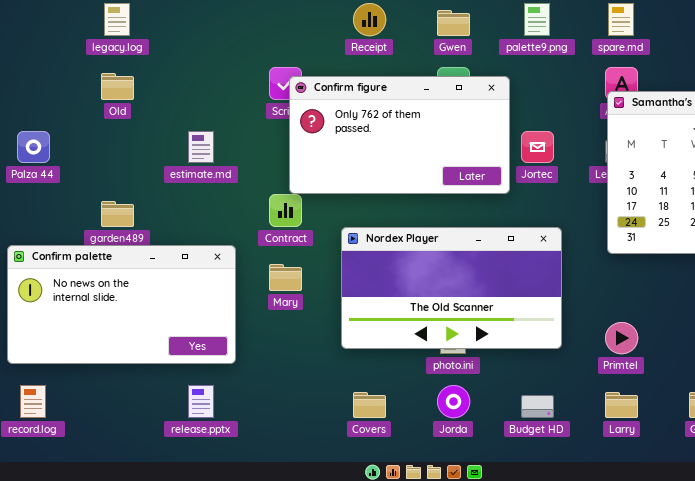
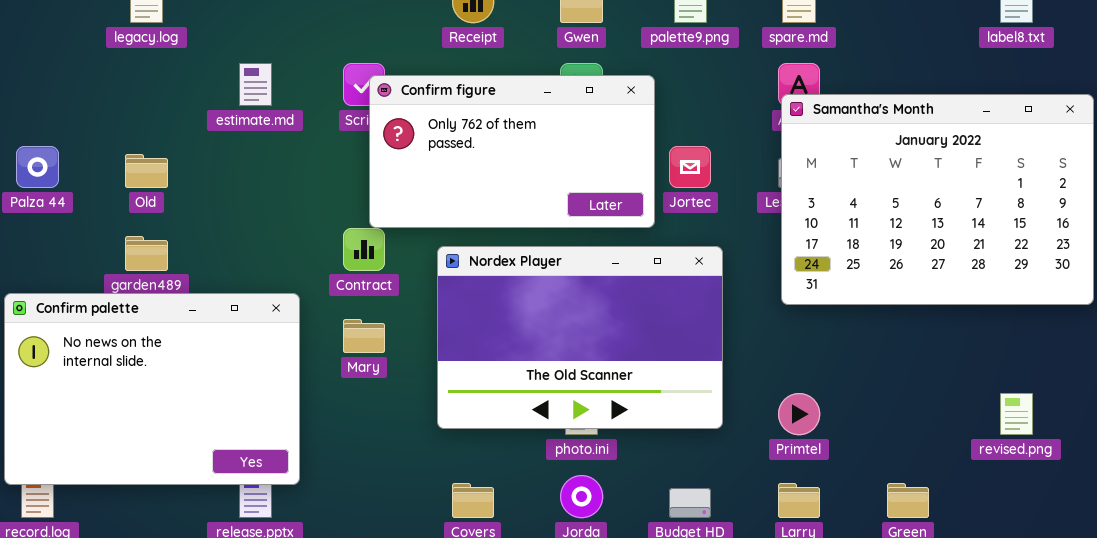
Old: [101,73,134,100] -> [125,154,168,188], moved
estimate.md: [188,131,214,163] -> [239,63,272,106], moved
Nordex Player: [341,227,562,349] -> [437,246,723,429], resized
Confirm palette: [7,245,236,364] -> [4,293,300,485], resized

